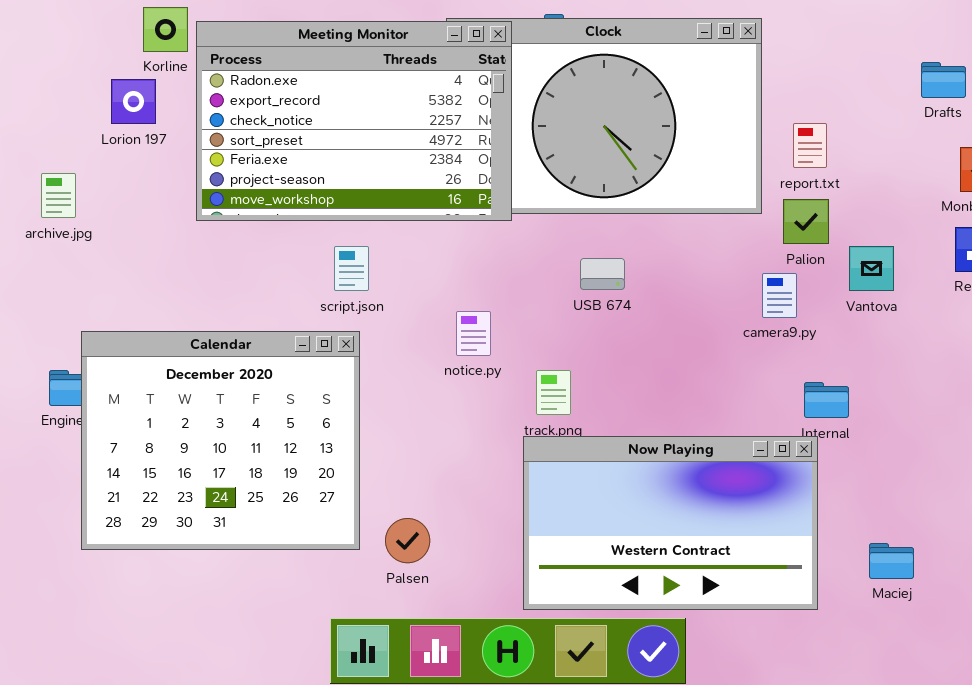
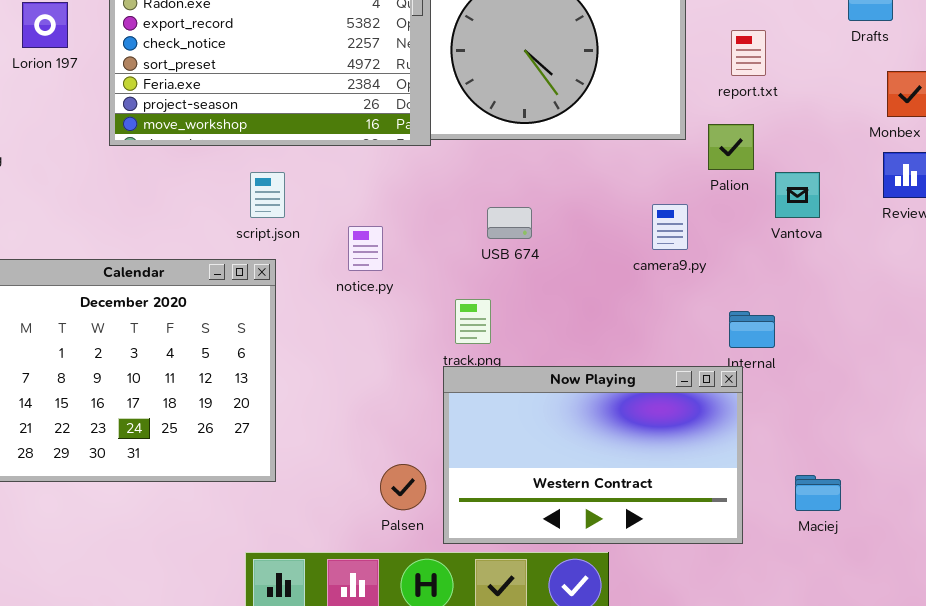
report.txt: [793,123,827,168] -> [731,30,766,76], moved
USB 674: [580,258,625,290] -> [487,207,532,239], moved
camera9.py: [762,273,797,318] -> [652,204,688,250], moved
notice.py: [456,311,491,356] -> [348,226,383,271], moved
Palsen: [385,518,430,563] -> [380,464,426,510], moved

